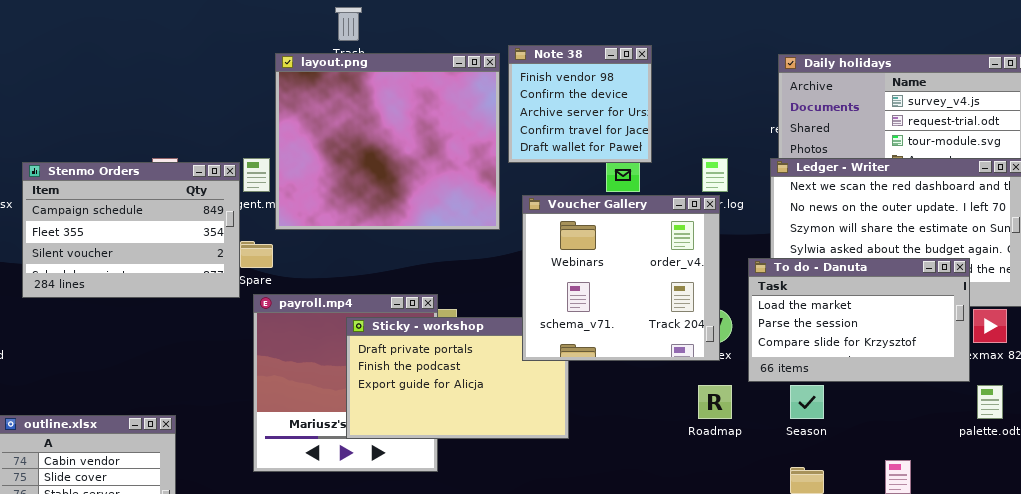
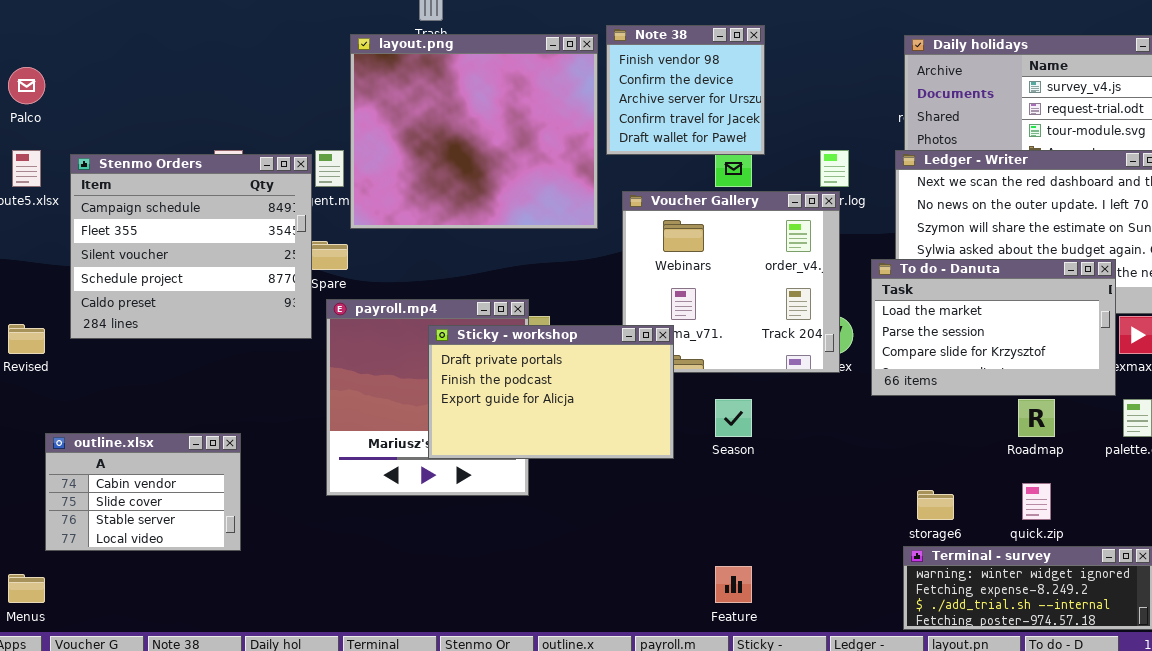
Stenmo Orders: [22,162,240,298] -> [70,154,312,339], resized
Sticky - workshop: [346,317,569,439] -> [428,325,674,459], raised
Roadmap: [698,385,732,419] -> [1018,399,1055,437], moved
Season: [790,385,824,419] -> [715,399,752,437], moved

